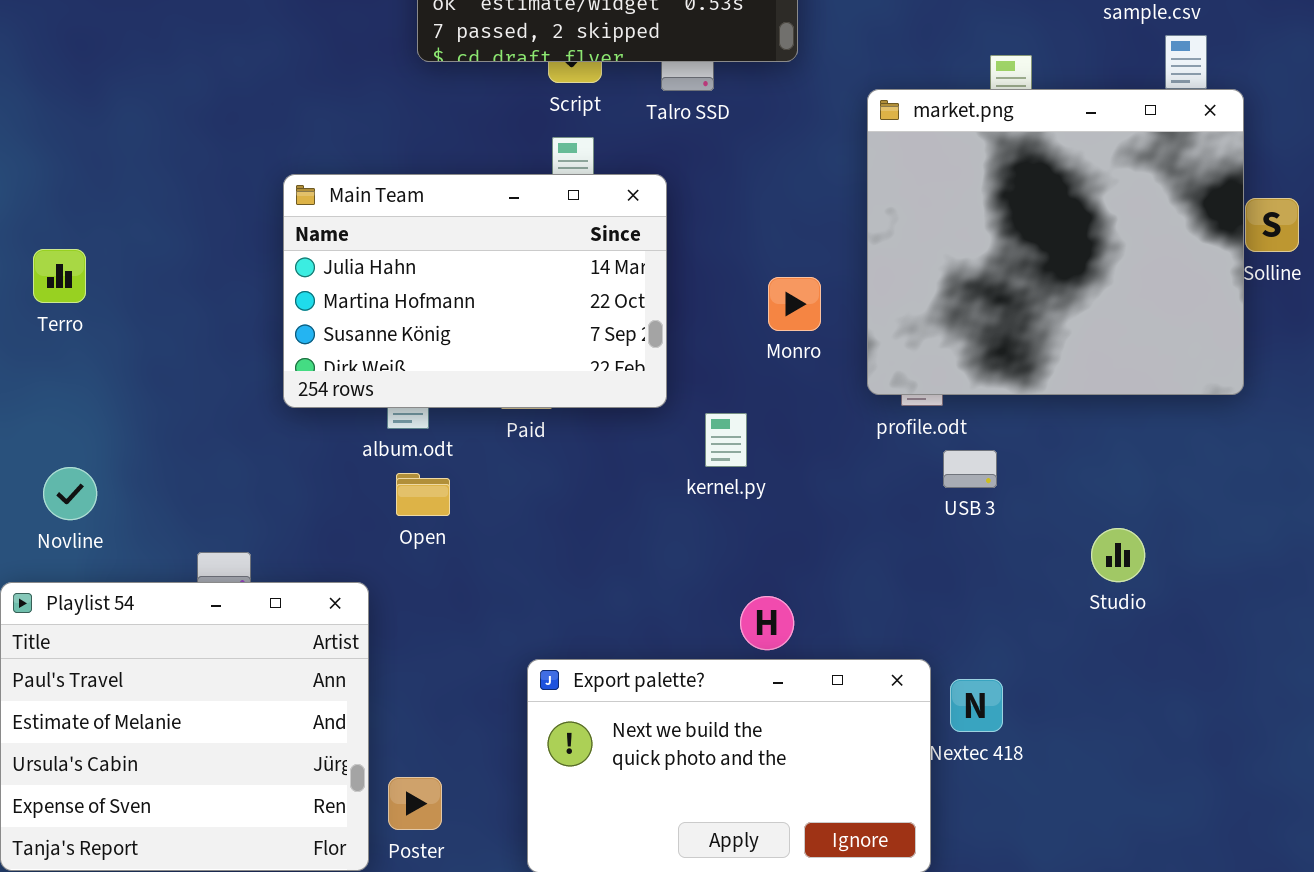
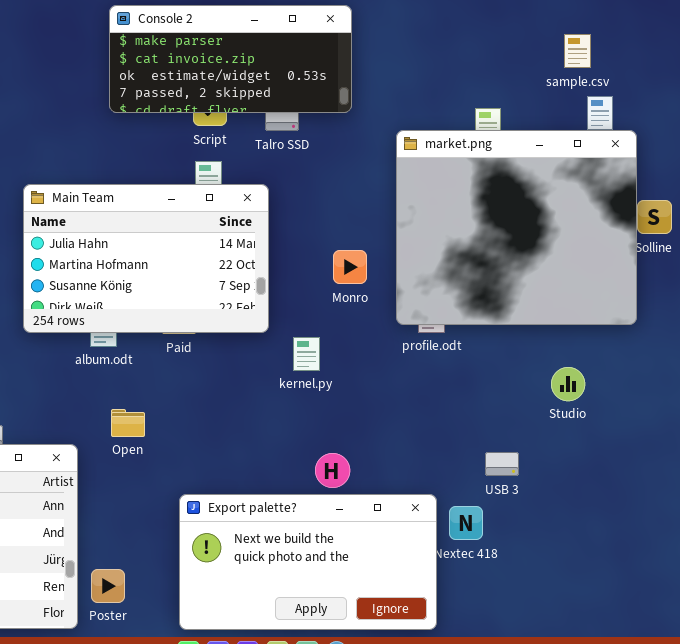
USB 3: [943,450,997,488] -> [485,452,519,476], moved
Open: [396,473,450,516] -> [111,409,145,437], moved
Studio: [1091,528,1145,582] -> [551,367,585,401], moved

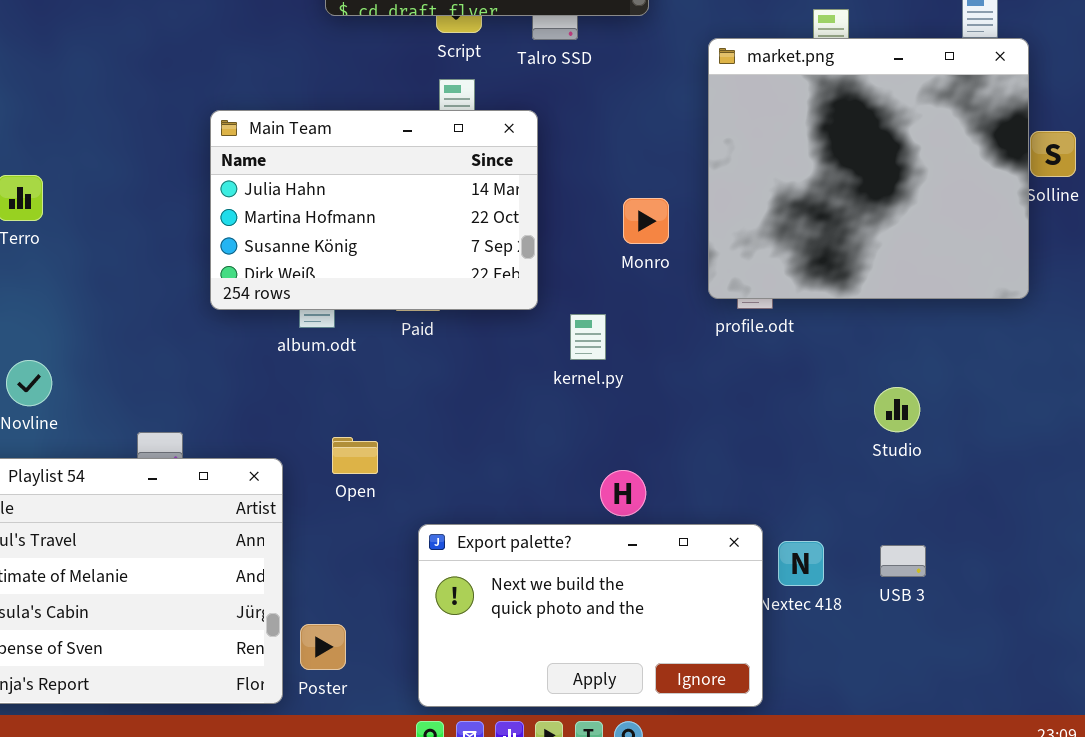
Studio: [551,367,585,401] -> [874,387,920,432], moved
Open: [111,409,145,437] -> [332,437,378,474], moved
USB 3: [485,452,519,476] -> [880,545,926,577], moved

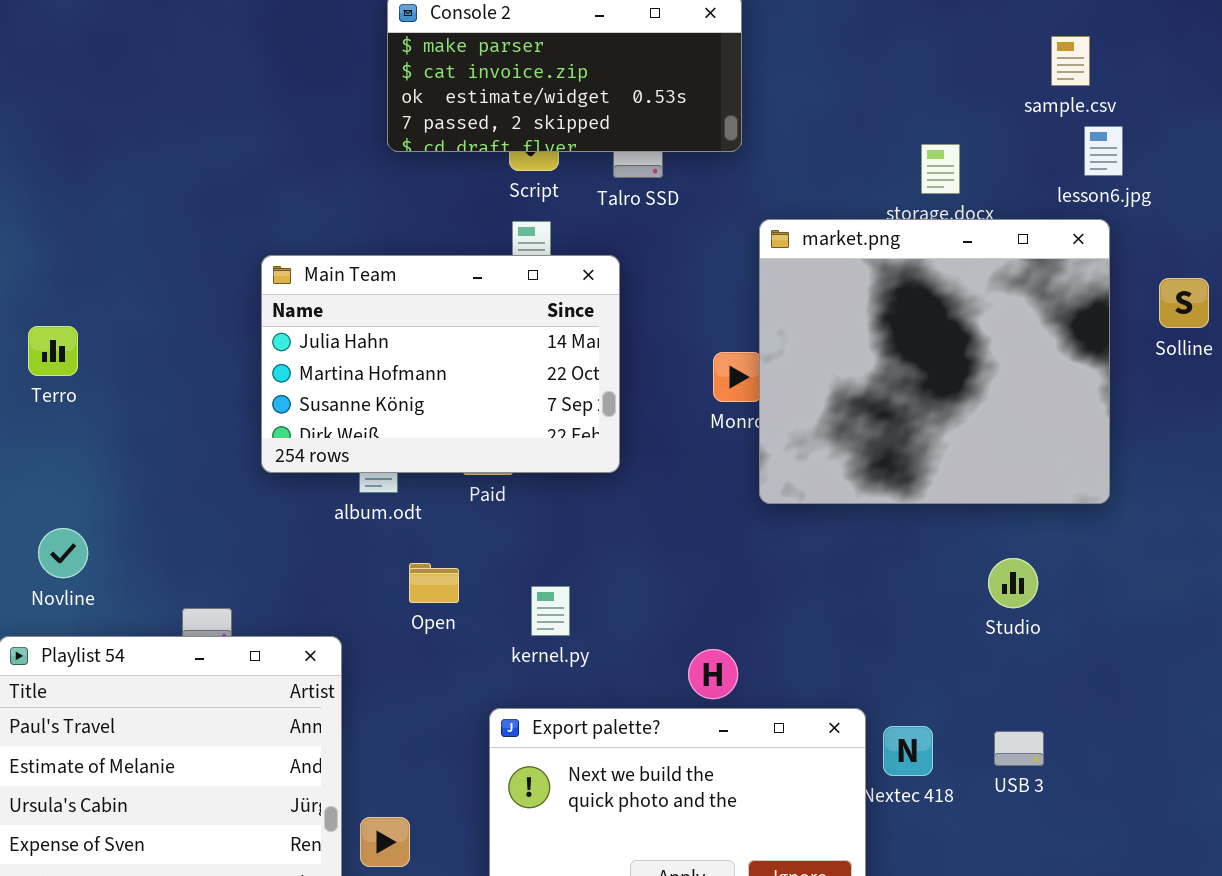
market.png: [708,38,1029,299] -> [759,219,1110,504], moved
kernel.py: [570,314,606,360] -> [531,586,570,636], moved
Open: [332,437,378,474] -> [409,563,459,603], moved

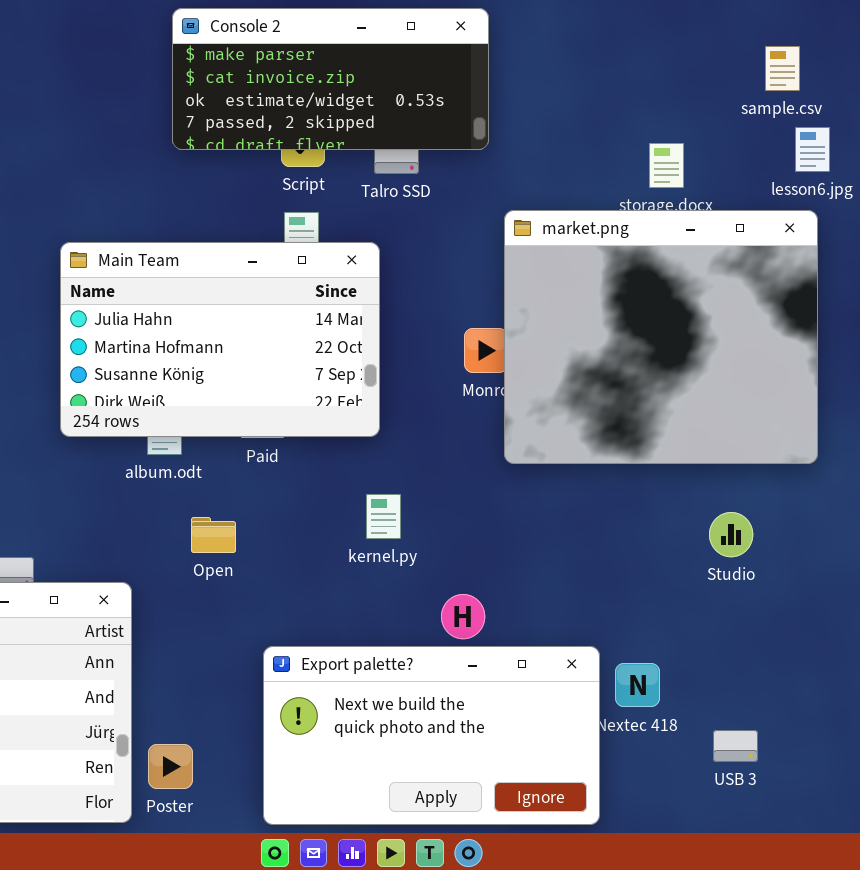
kernel.py: [531,586,570,636] -> [366,494,401,539], moved
USB 3: [994,731,1044,766] -> [713,730,758,762], moved

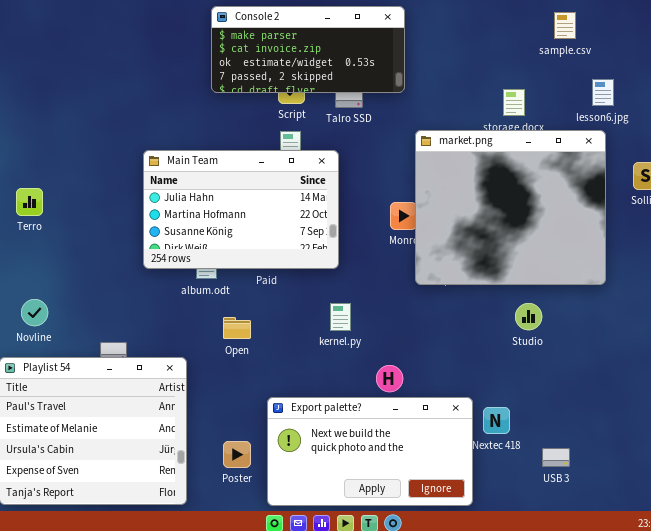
sample.csv: [765,46,800,91] -> [554,12,576,39], moved
Studio: [709,512,753,557] -> [515,303,542,330], moved
Poster: [148,744,193,789] -> [223,441,251,468], moved

